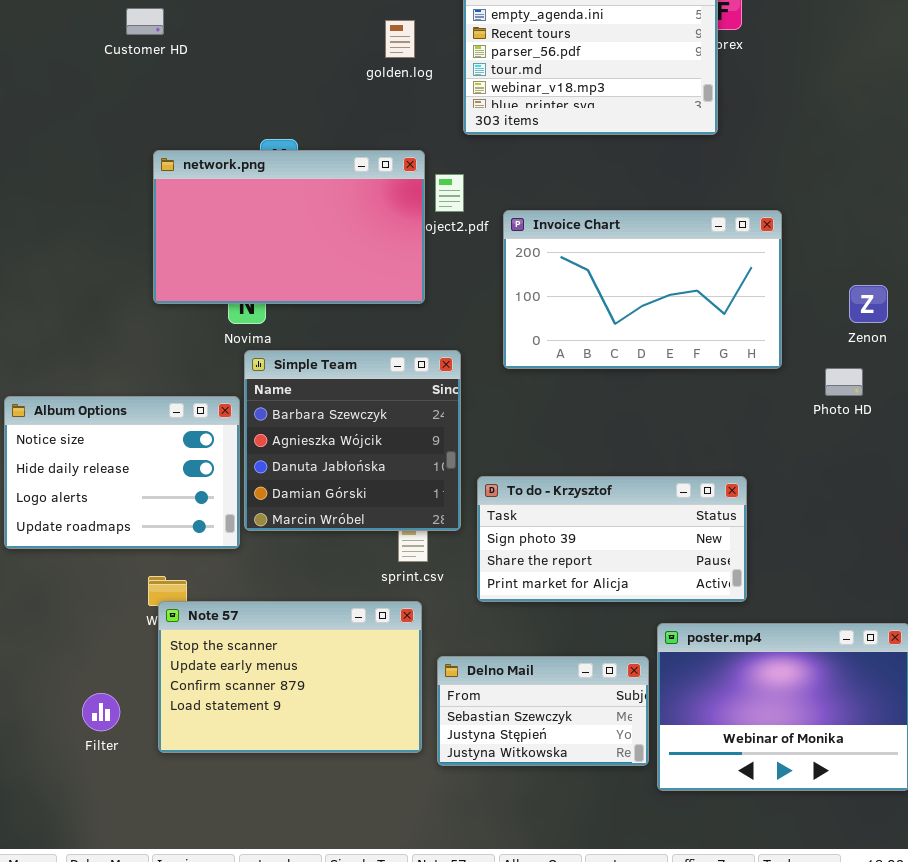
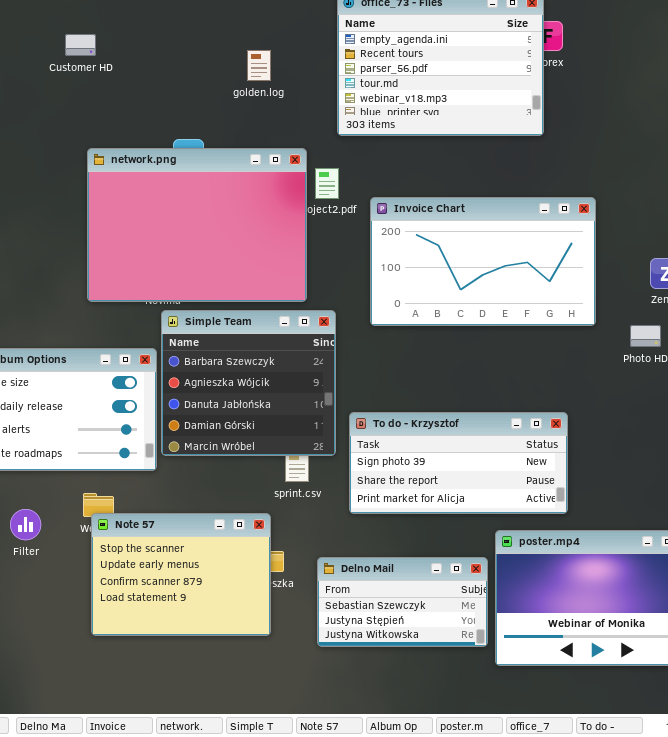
golden.log: [385,20,415,58] -> [247,50,271,81], moved
network.png: [153,150,425,304] -> [87,148,307,302], resized
Note 57: [158,601,422,753] -> [91,513,271,636], resized
Filter: [82,693,120,731] -> [10,509,41,540], moved

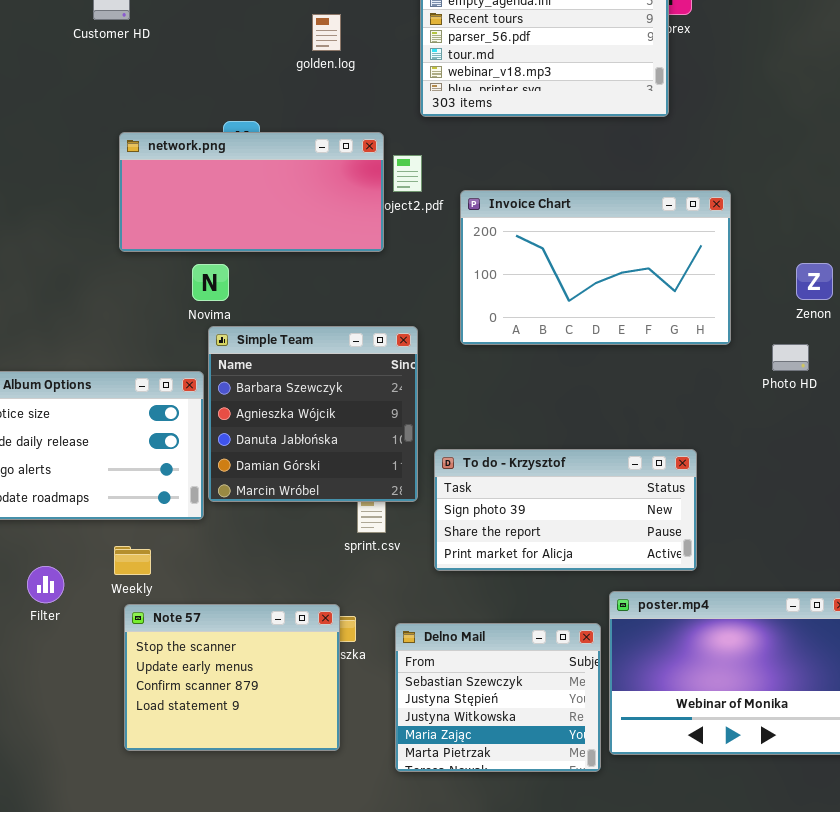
network.png: [87,148,307,302] -> [119,132,384,252], resized
Note 57: [91,513,271,636] -> [124,604,340,751], moved
Delno Mail: [317,557,488,647] -> [395,623,601,772], resized

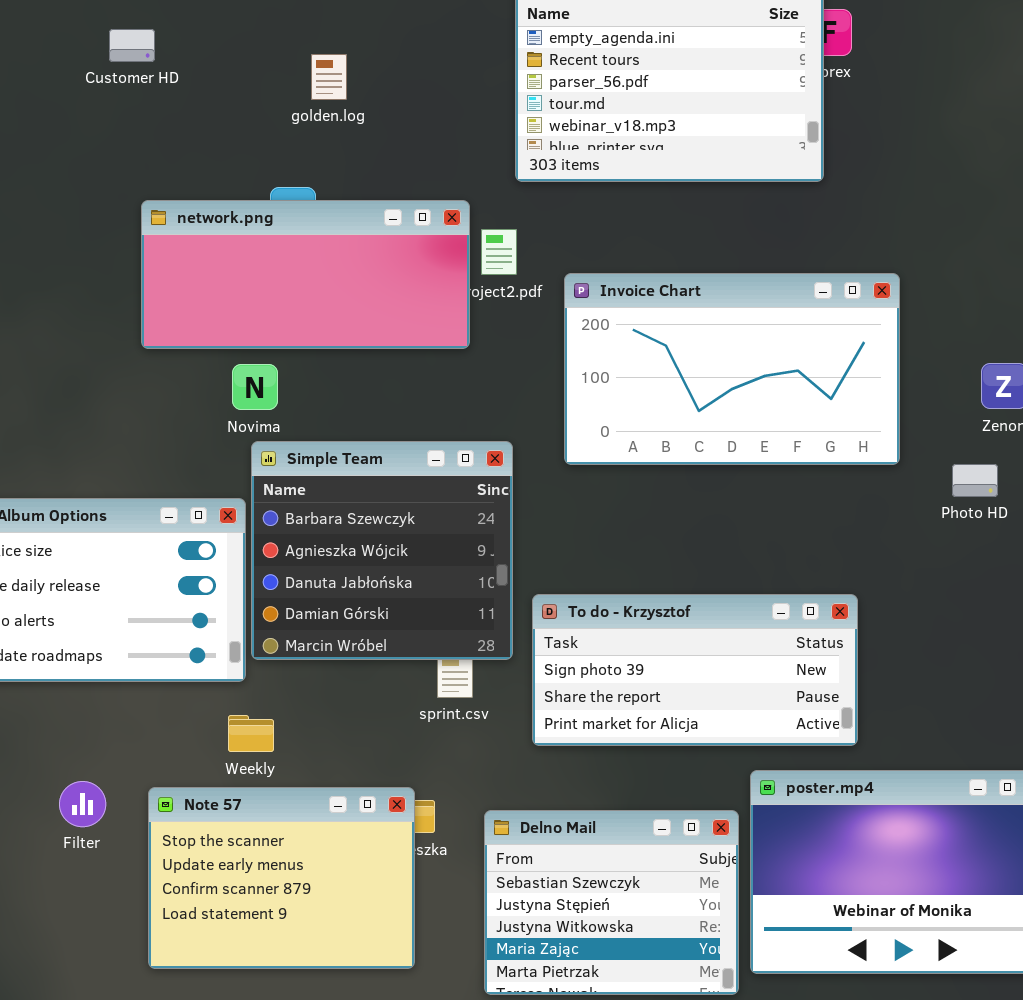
golden.log: [312,14,341,51] -> [311,54,347,100], moved
Weekly: [114,546,151,575] -> [228,715,274,752], moved
Filter: [27,566,64,603] -> [59,781,106,827], moved

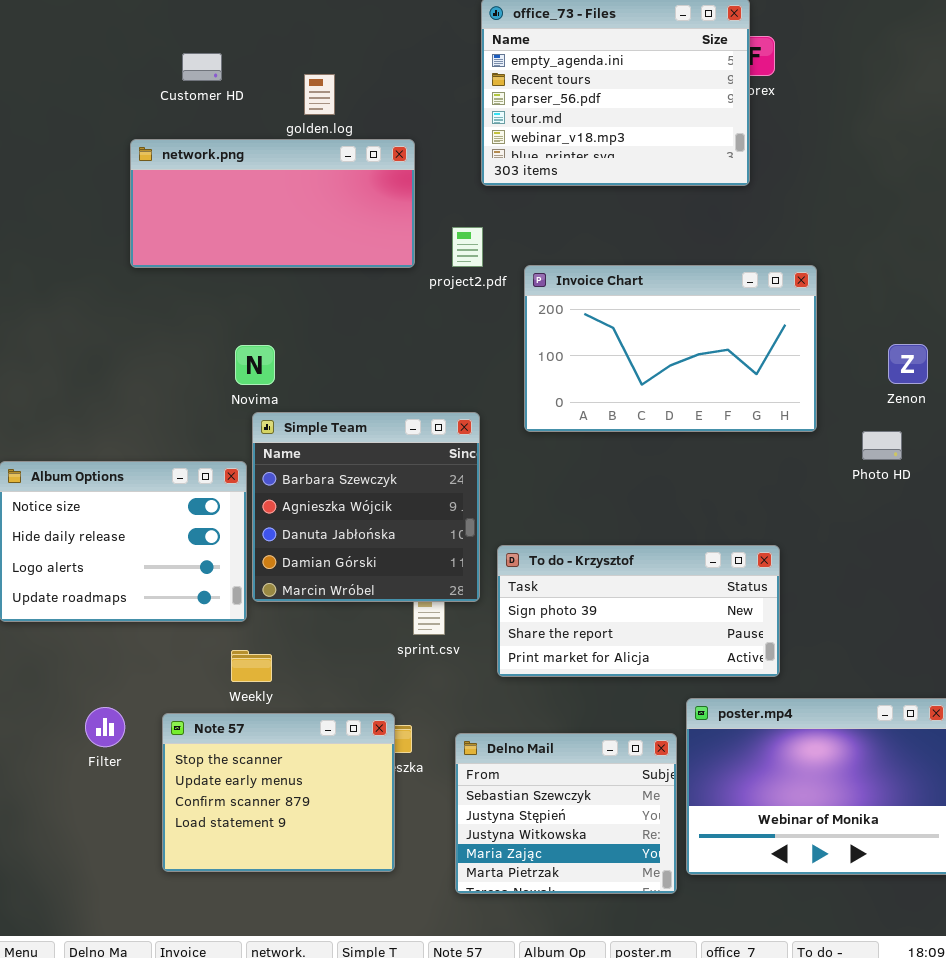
Customer HD: [109,29,155,62] -> [182,53,222,81], moved
network.png: [141,200,470,349] -> [130,139,415,268], moved

